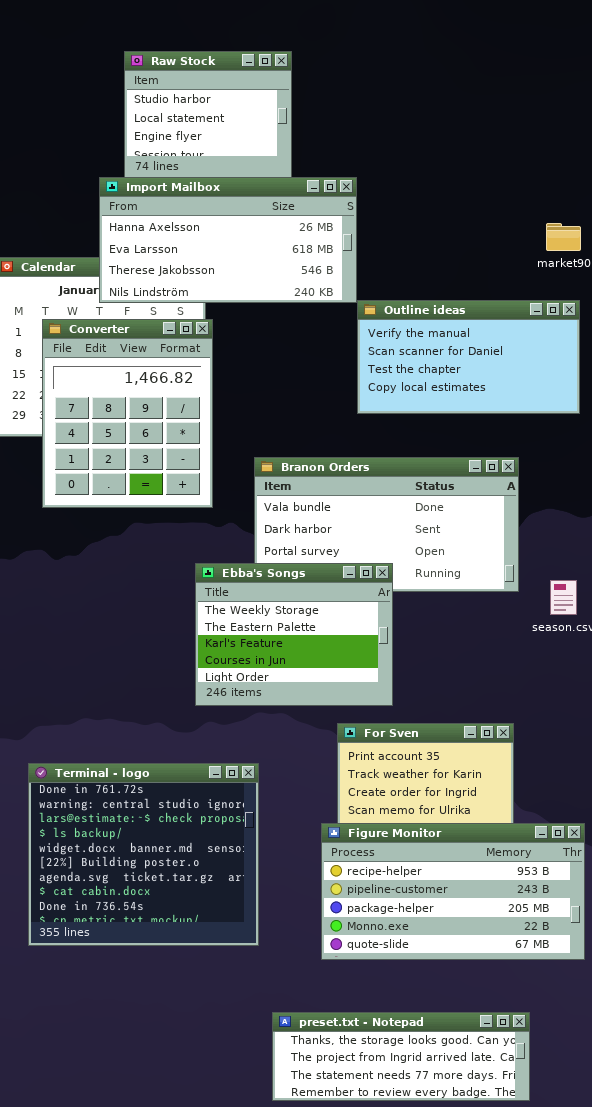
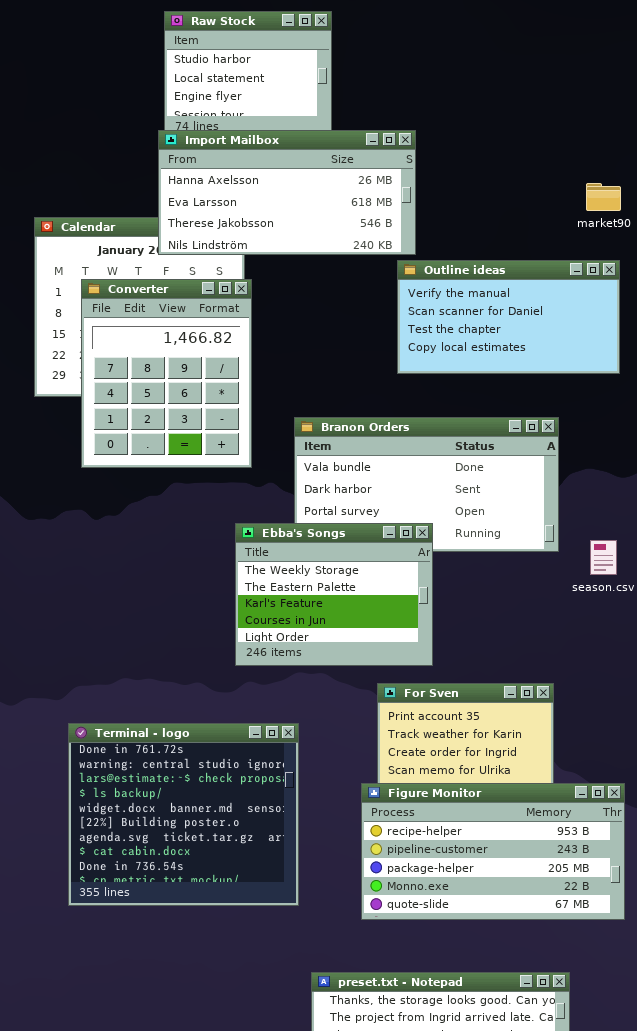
Import Mailbox: [99,177,357,303] -> [158,130,416,255], moved

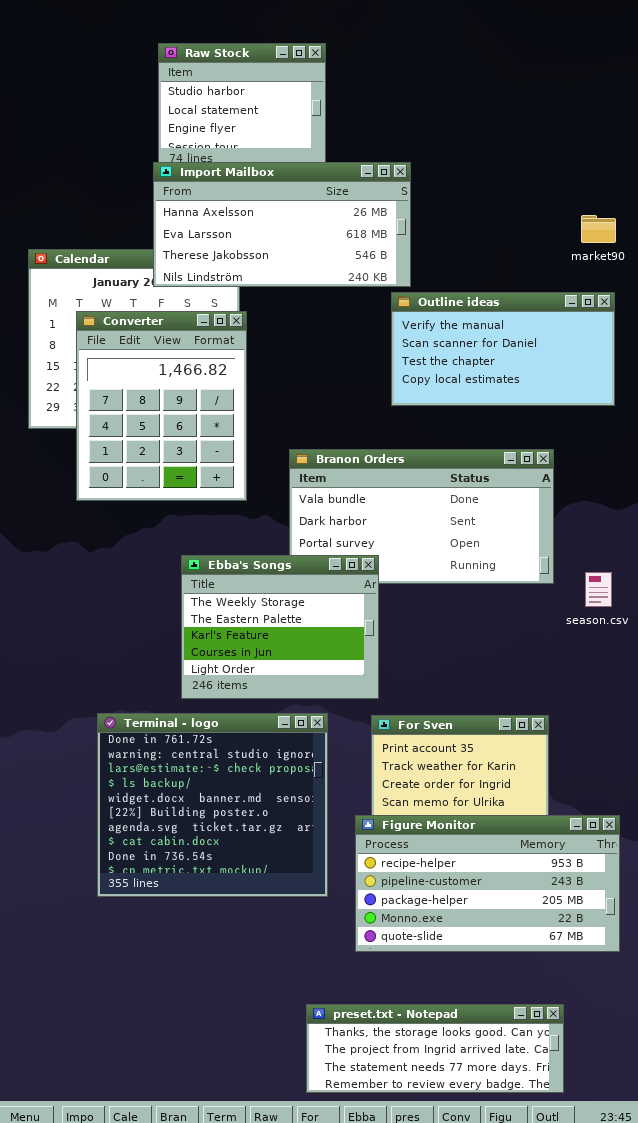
Ebba's Songs: [235,523,433,666] -> [181,555,379,699], moved
Terminal - logo: [68,723,299,906] -> [97,713,328,897], moved

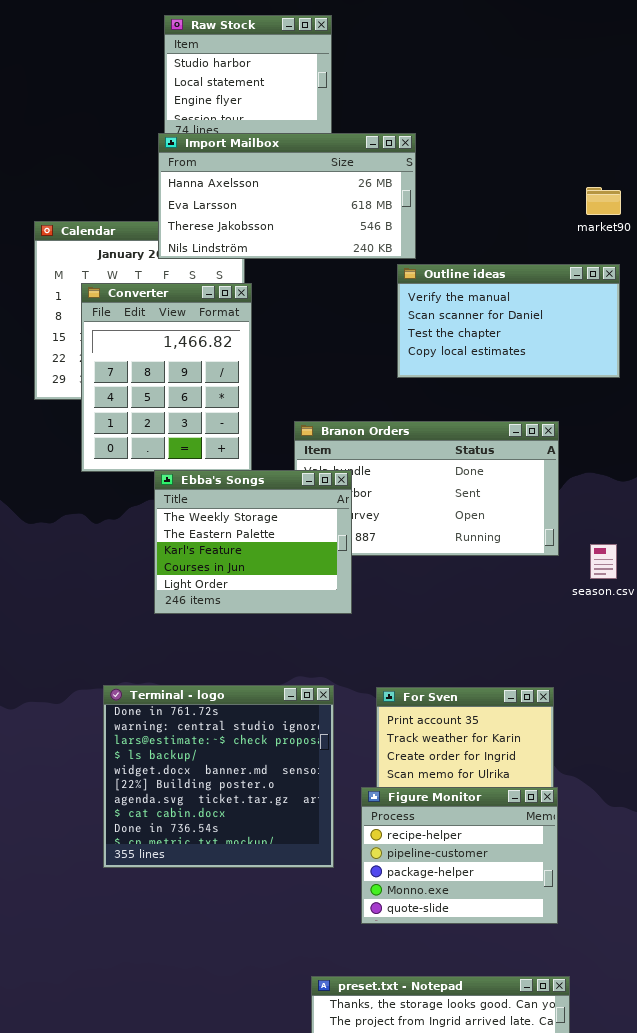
Ebba's Songs: [181,555,379,699] -> [154,470,352,614], moved
Figure Monitor: [355,815,620,952] -> [361,787,558,924], resized

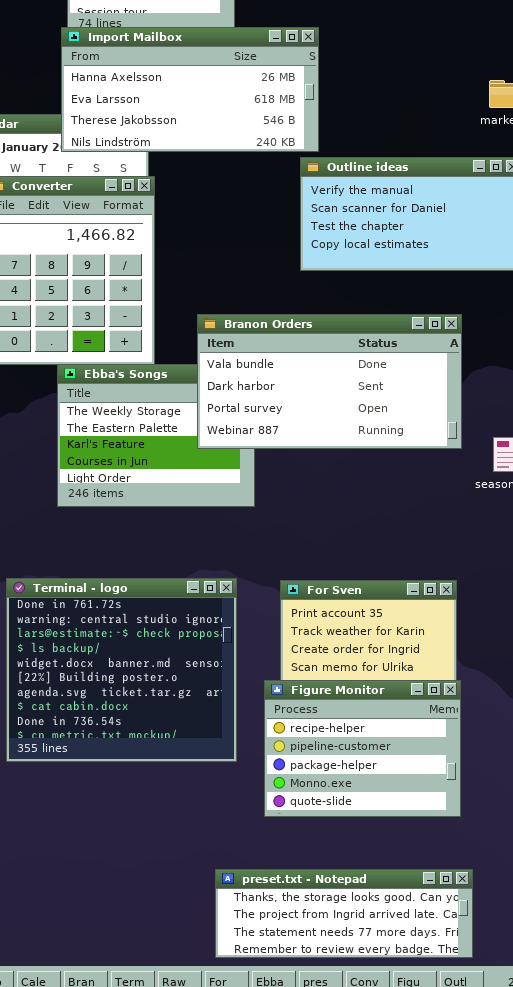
Branon Orders: [294,421,559,556] -> [197,314,462,449], raised

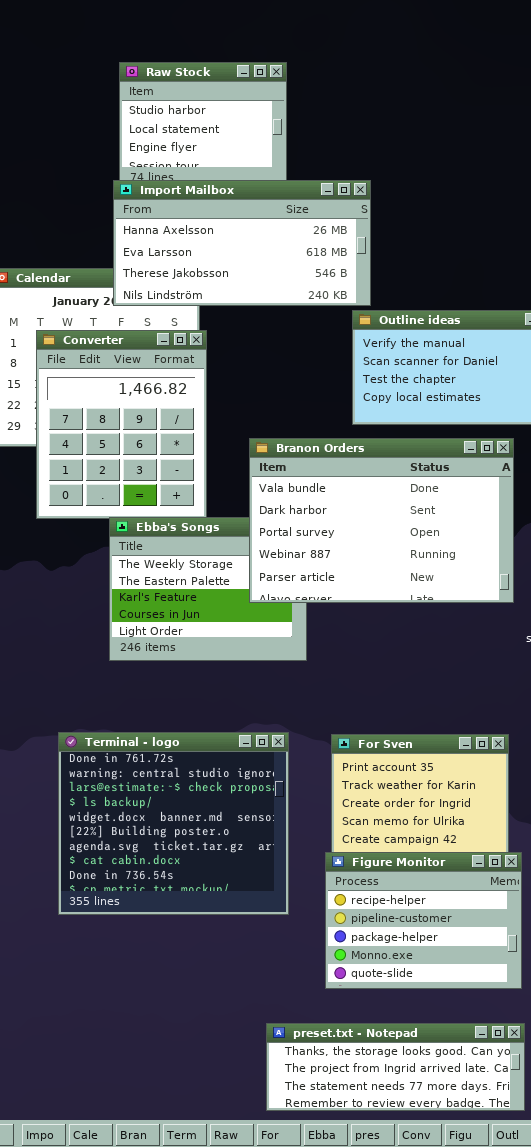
Branon Orders: [197,314,462,449] -> [249,438,514,603], resized
Figure Monitor: [264,680,461,817] -> [325,852,522,989], moved

